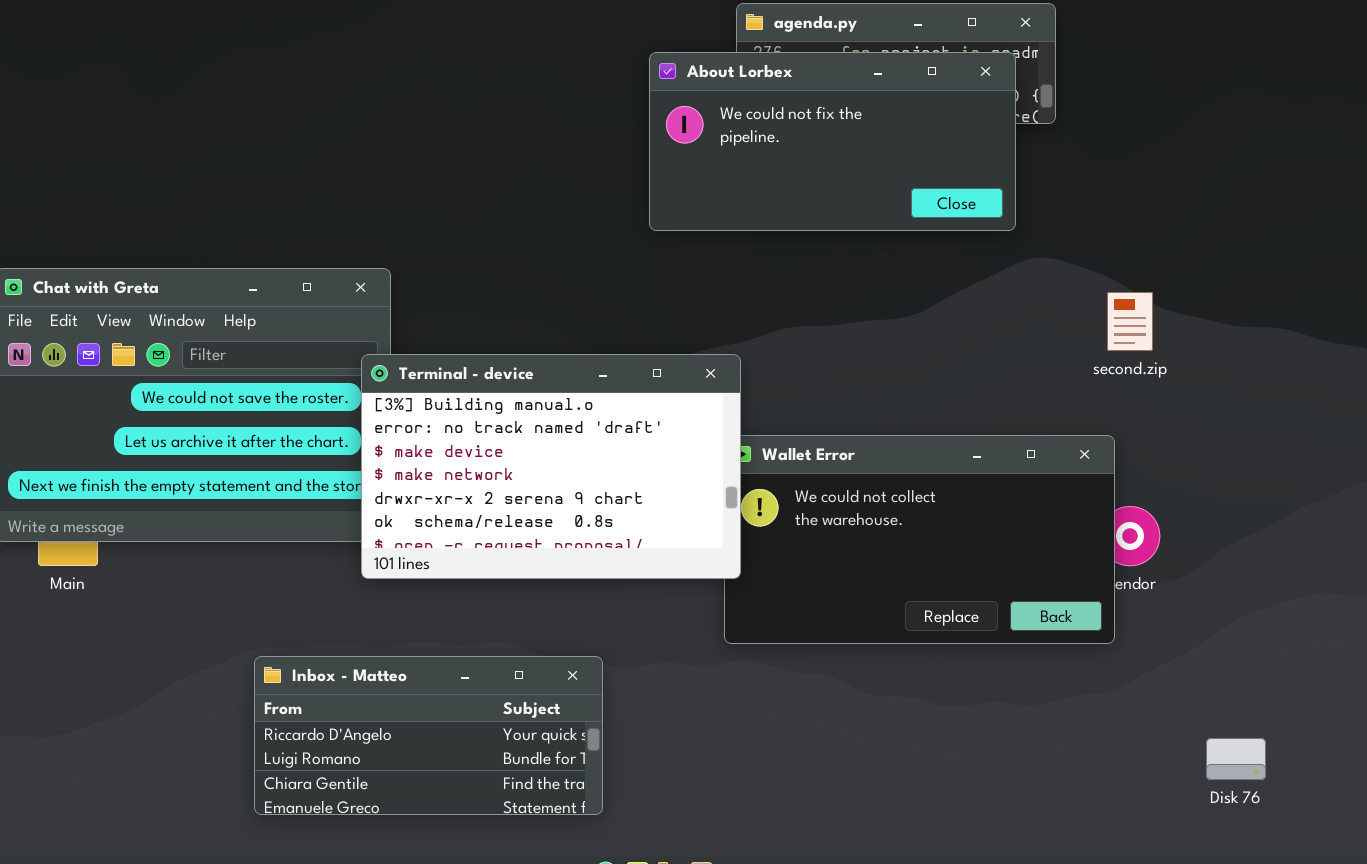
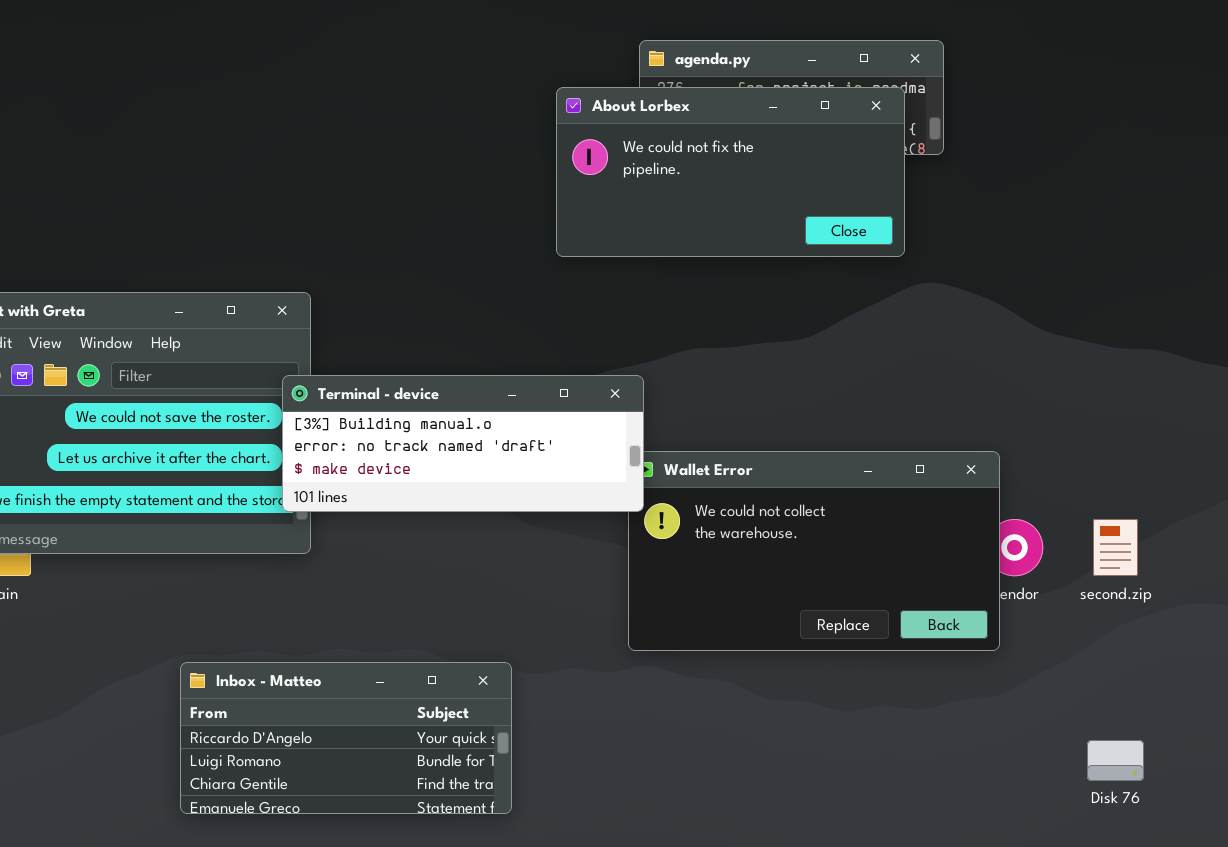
second.zip: [1107,292,1153,351] -> [1093,519,1138,576], moved
Terminal - device: [361,354,741,579] -> [282,375,644,512], resized

